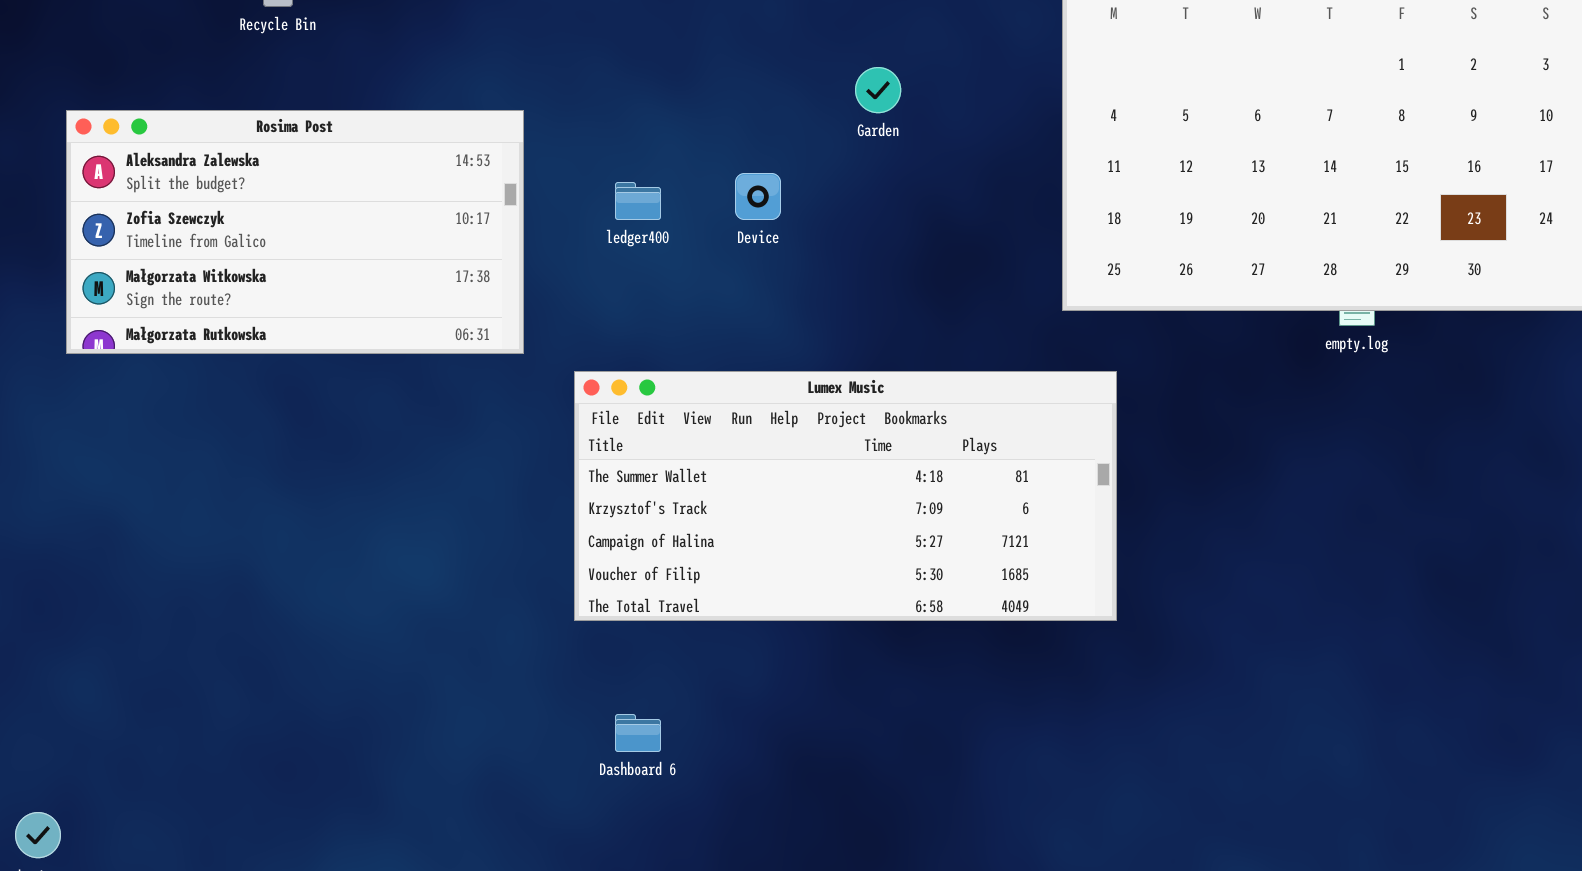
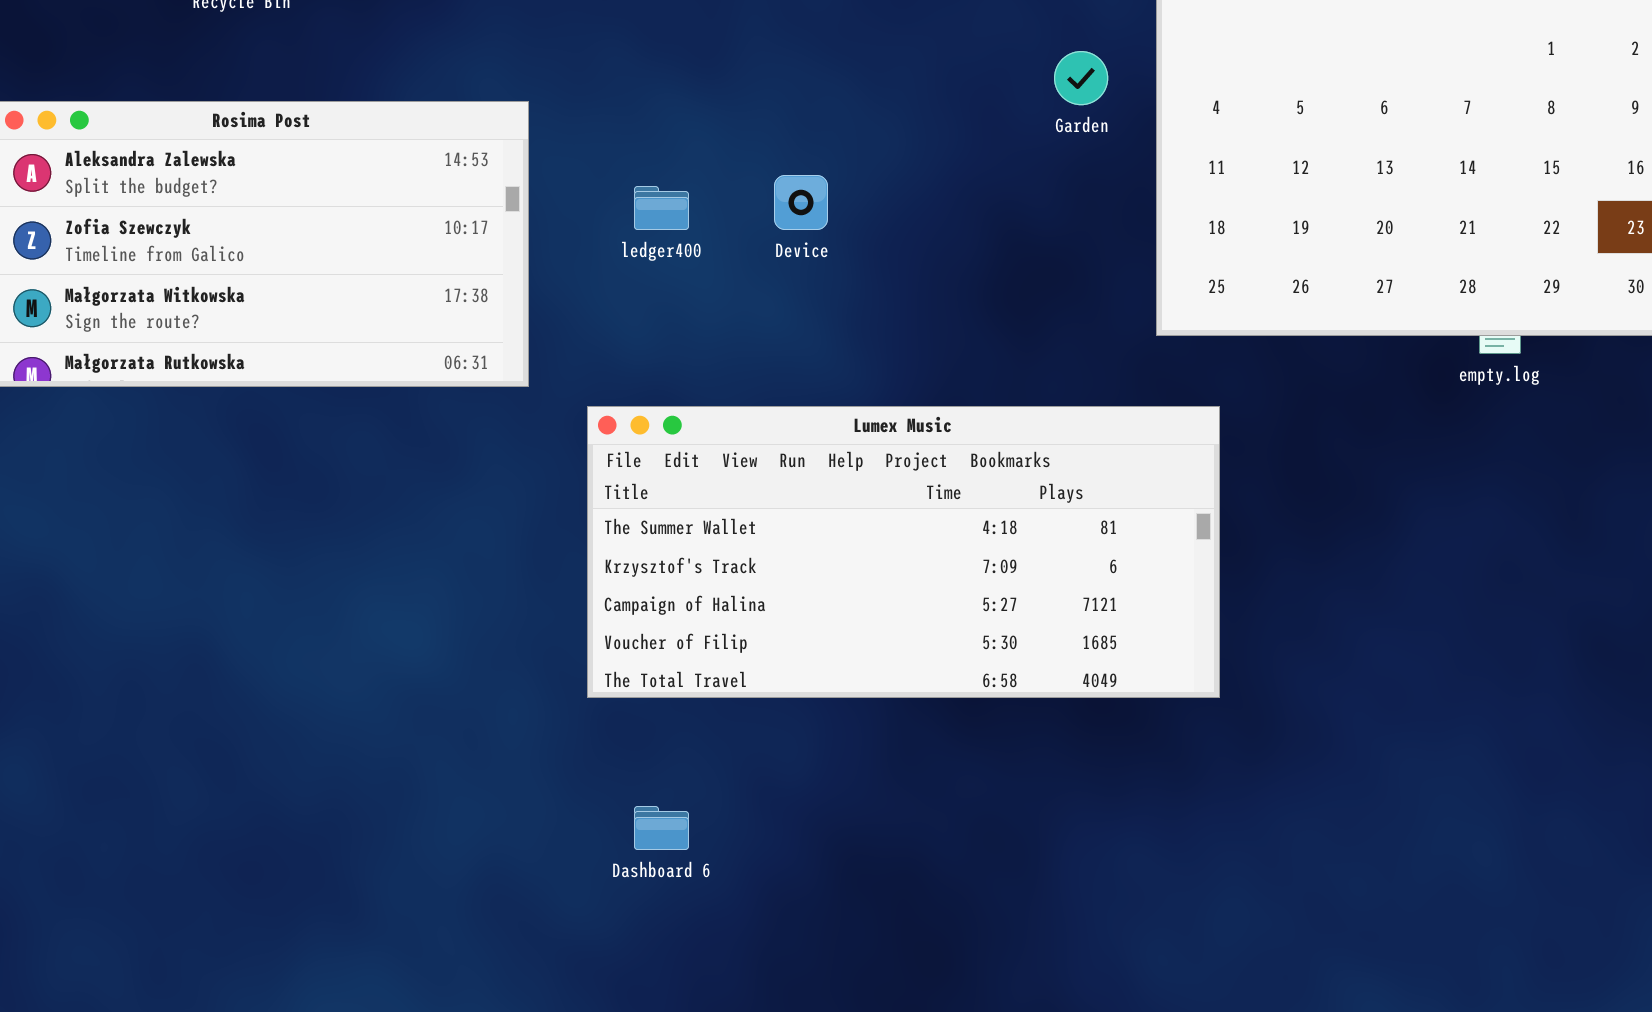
Garden: [855,67,901,113] -> [1054,51,1108,105], moved

